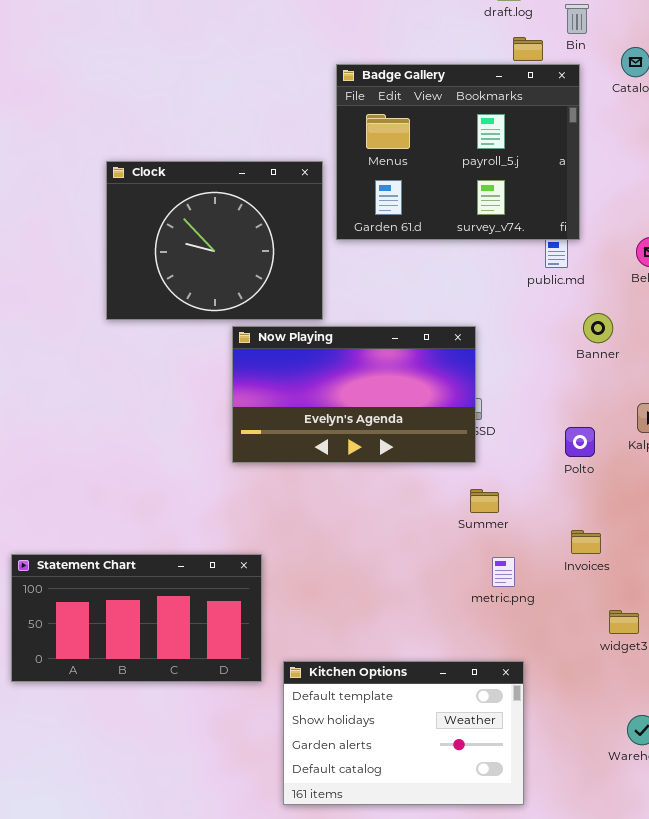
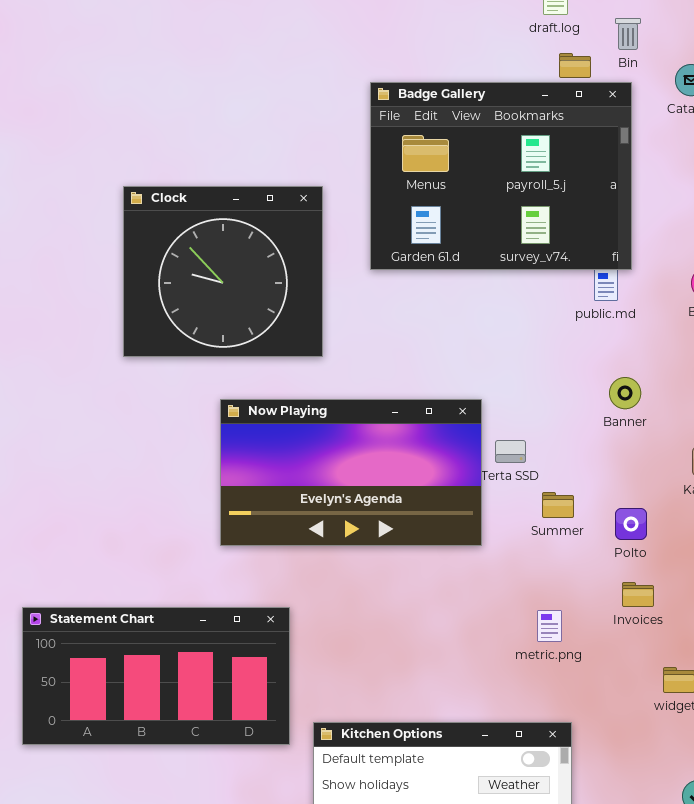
Clock: [106,161,323,320] -> [123,186,323,357], resized
Banner: [583,313,613,343] -> [609,377,641,409], moved
Now Playing: [232,326,476,463] -> [220,399,482,546], moved
Polto: [565,427,595,457] -> [615,508,647,540], moved
Summer: [470,489,499,513] -> [542,492,574,518], moved

